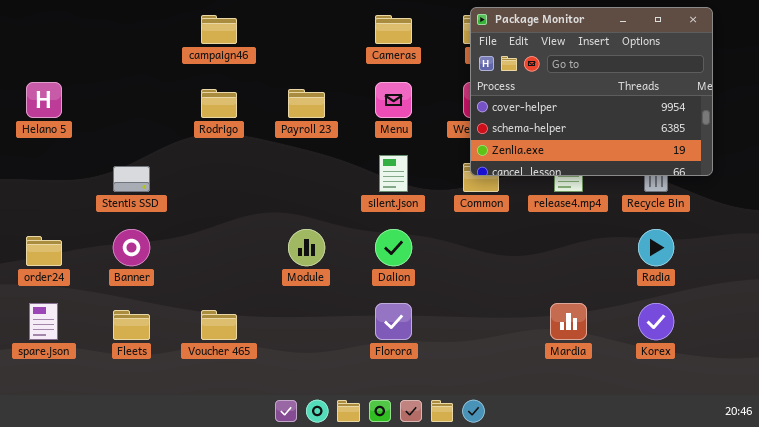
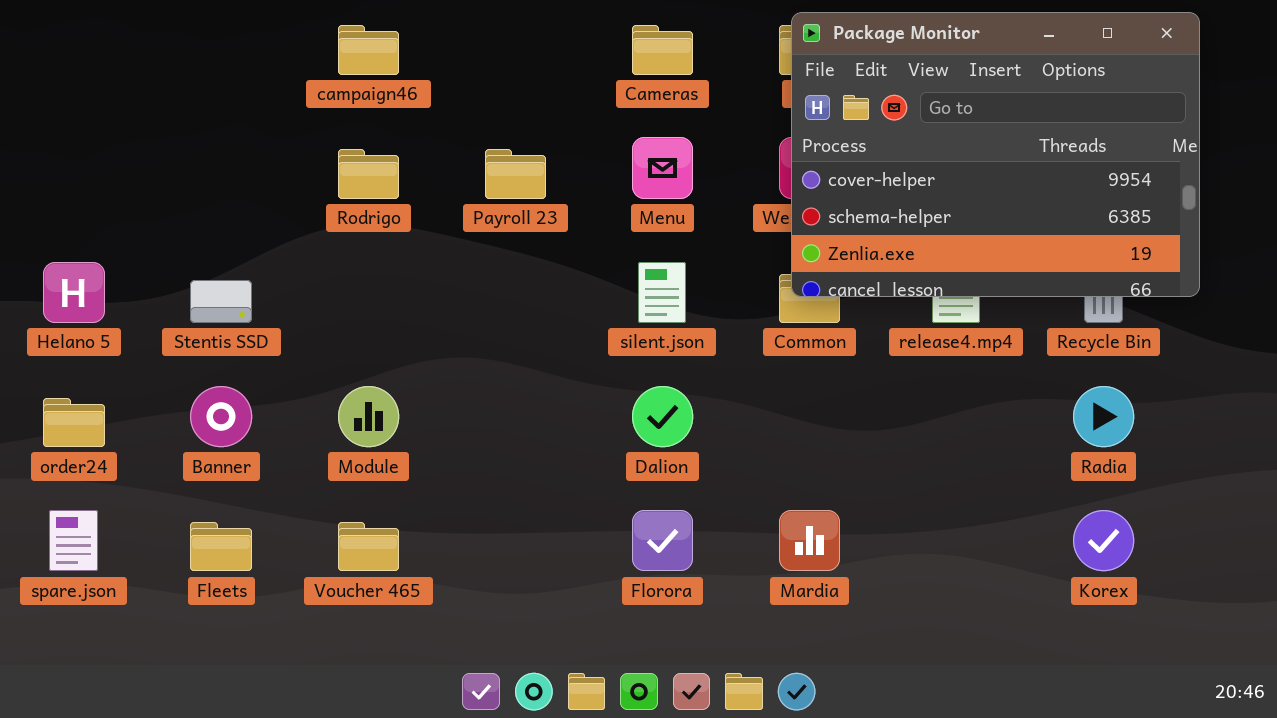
Helano 5: [26,82,62,118] -> [43,262,105,323], moved
Module: [288,229,325,266] -> [338,386,399,447], moved
Mardia: [550,303,587,340] -> [779,510,840,571], moved

